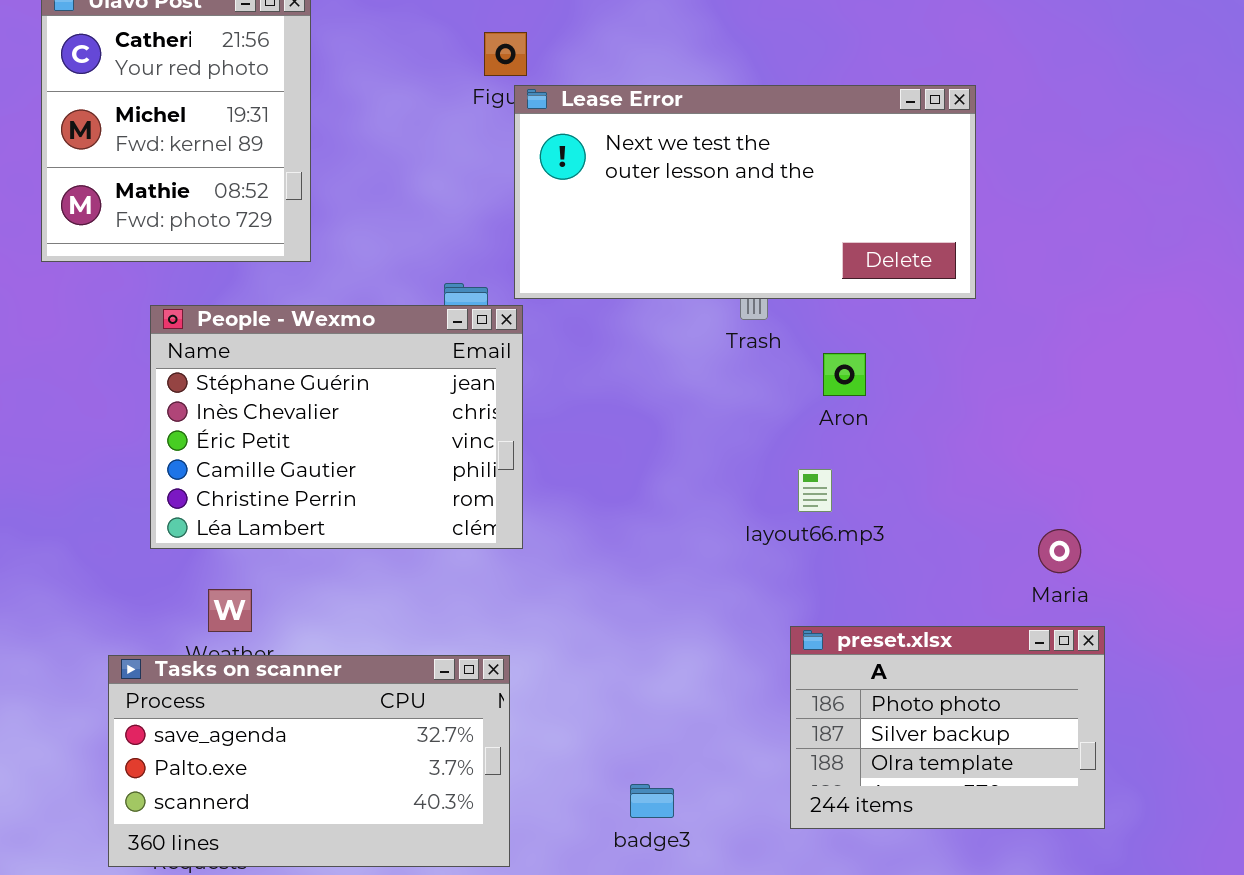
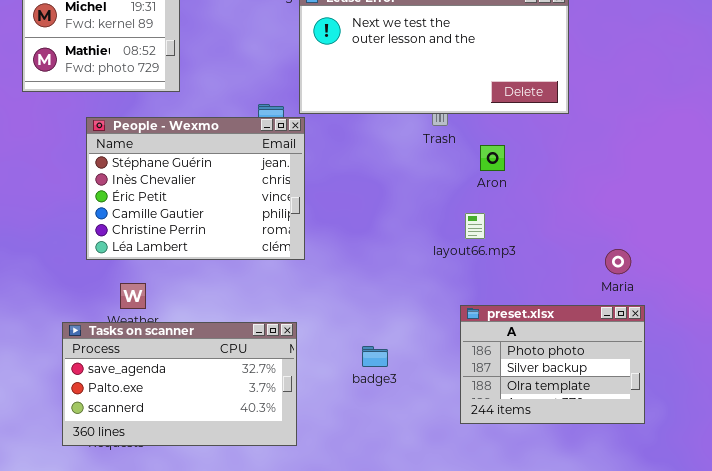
badge3: [630,784,674,818] -> [362,346,388,367], moved

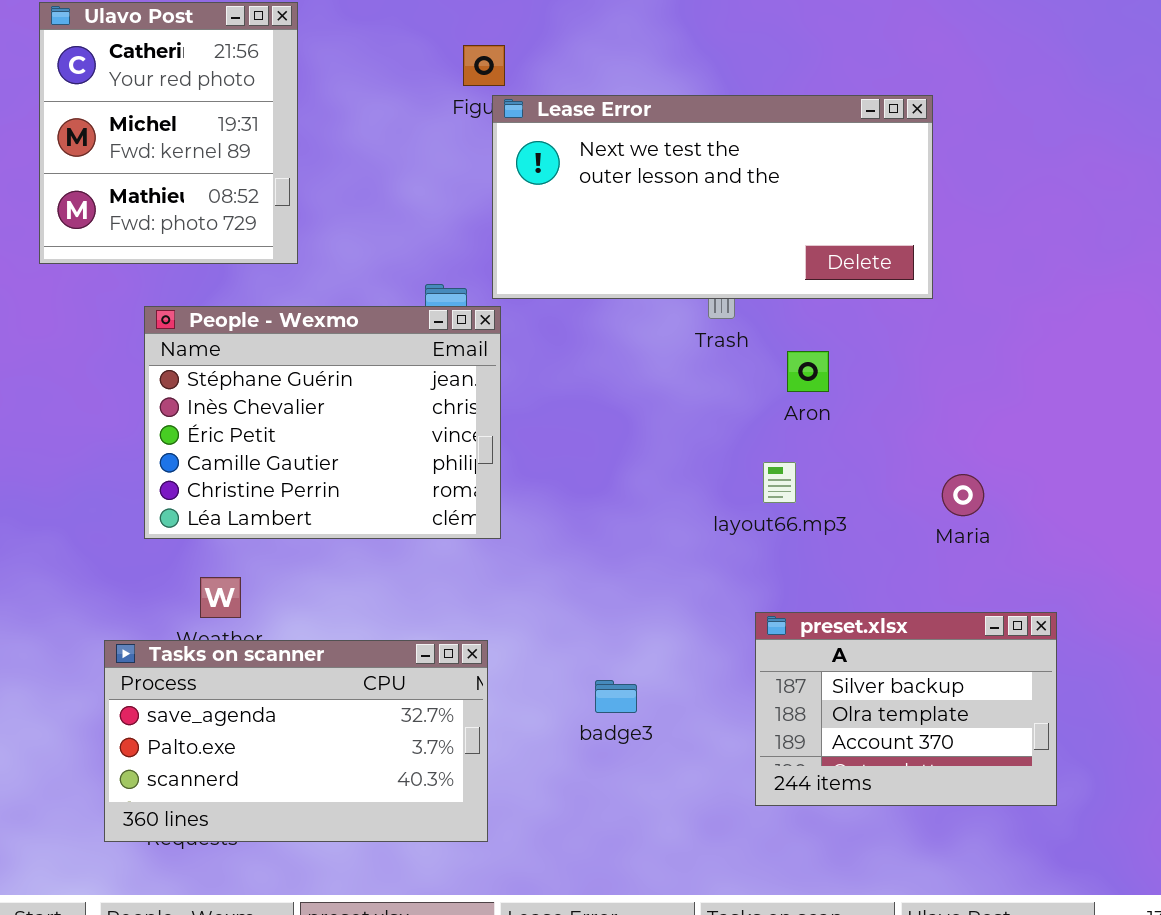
Maria: [605,249,631,274] -> [942,474,984,516], moved
preset.xlsx: [460,305,645,424] -> [755,612,1057,806], scrolled down 1 row

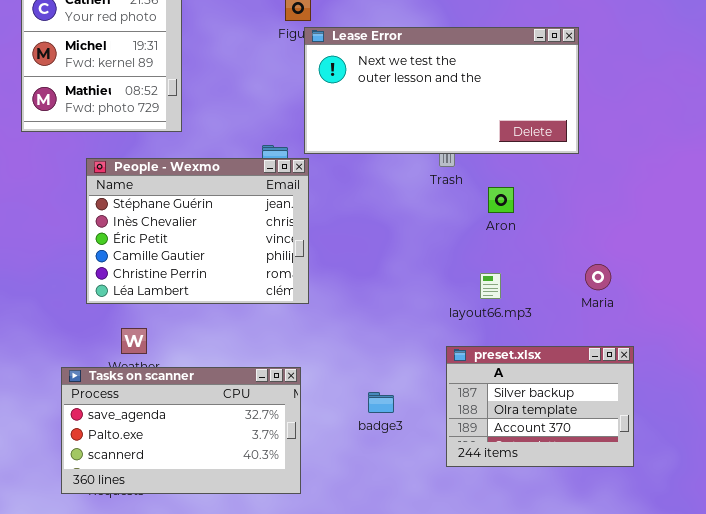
layout66.mp3: [763,462,796,503] -> [480,273,501,299], moved
preset.xlsx: [755,612,1057,806] -> [446,346,634,467], moved

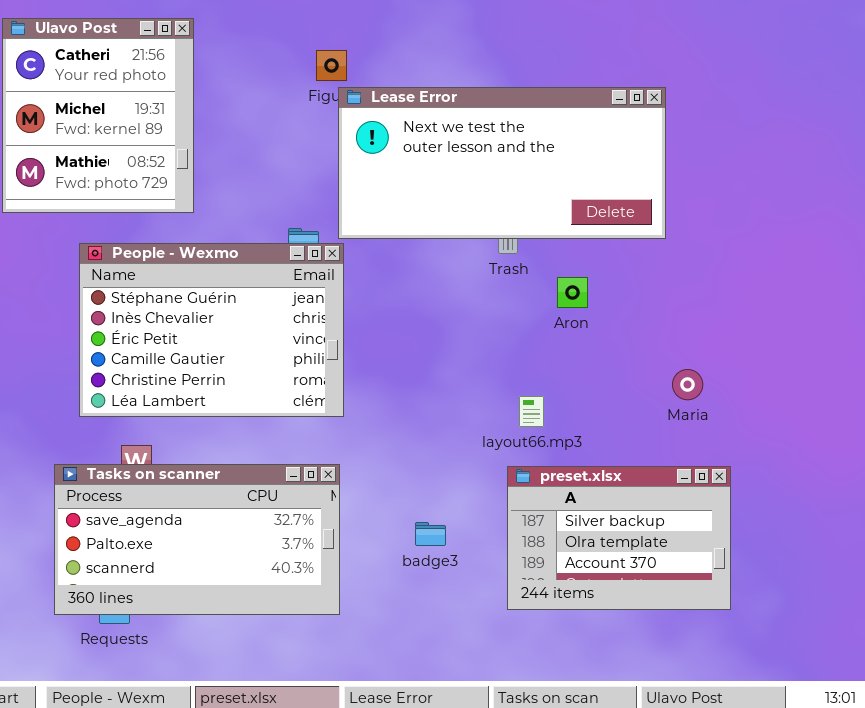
layout66.mp3: [480,273,501,299] -> [519,396,544,427], moved
Tasks on scanner: [61,367,301,494] -> [54,464,340,615], moved

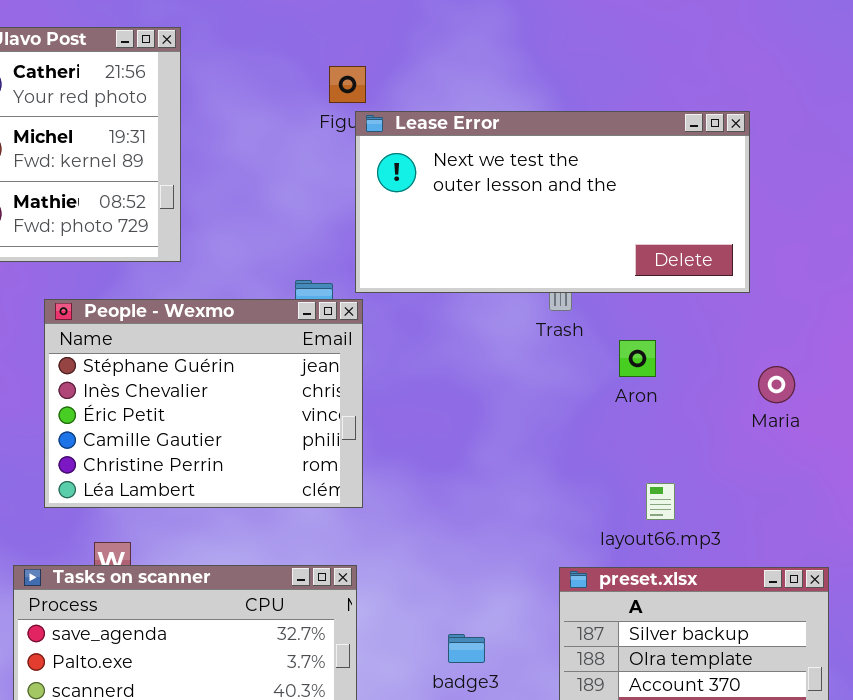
Maria: [672,369,703,400] -> [758,366,795,403], moved
layout66.mp3: [519,396,544,427] -> [646,483,675,520], moved

